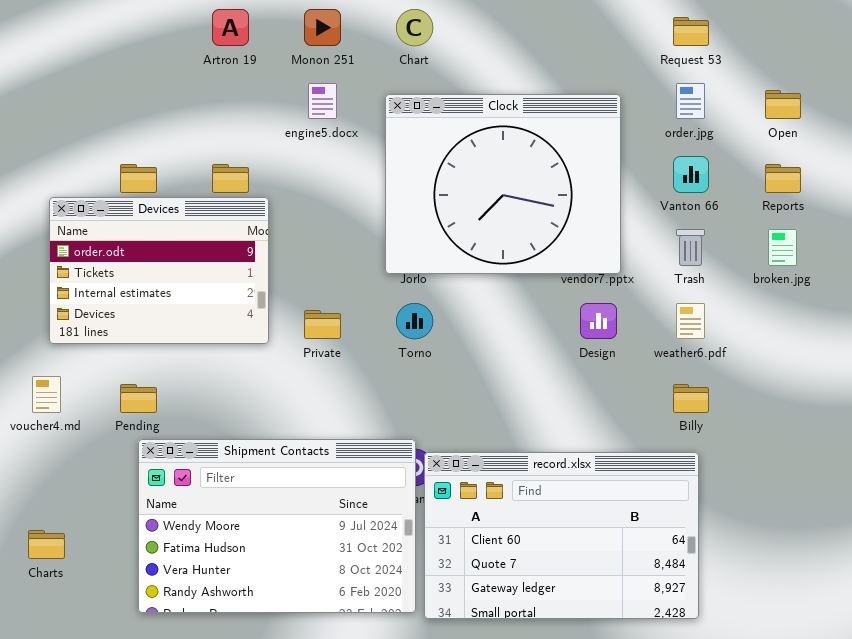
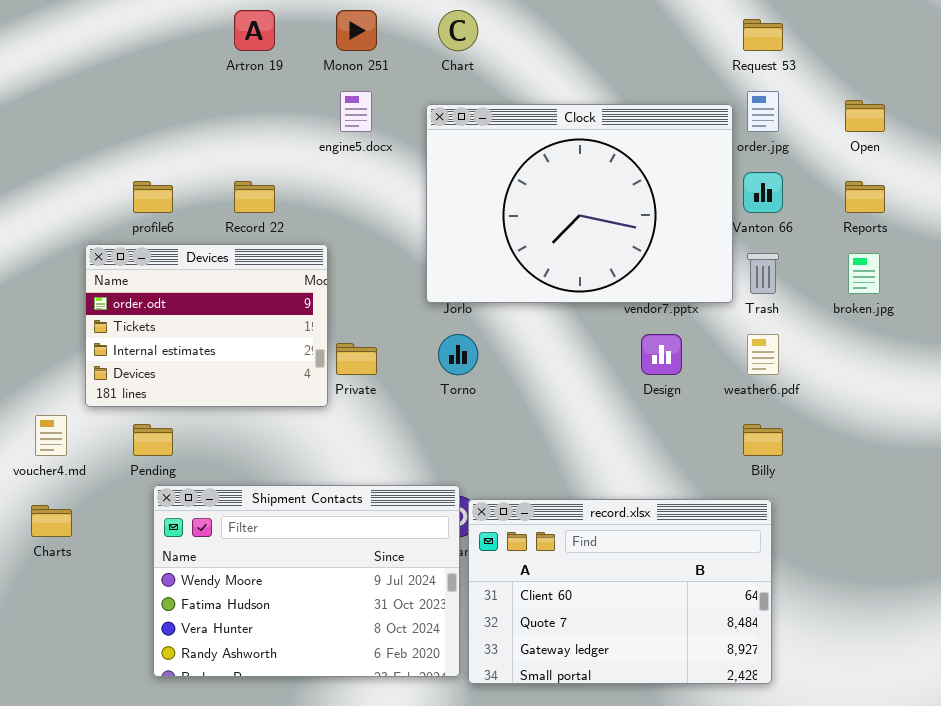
Clock: [385,94,621,274] -> [426,104,733,303], resized
Devices: [49,197,269,344] -> [85,244,328,407], moved
Charts: [28,530,65,559] -> [31,505,72,537], moved

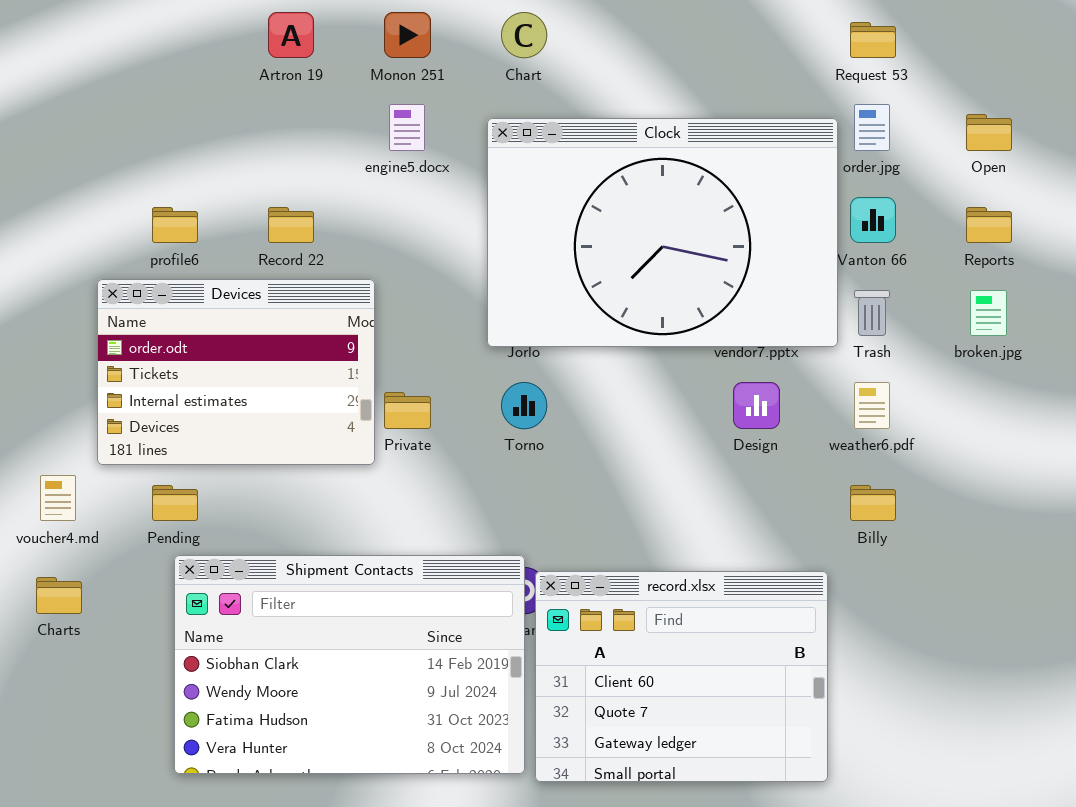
Shipment Contacts: [153,485,460,677] -> [174,555,525,774], scrolled up 1 row
record.xlsx: [468,499,772,684] -> [535,571,828,782], resized

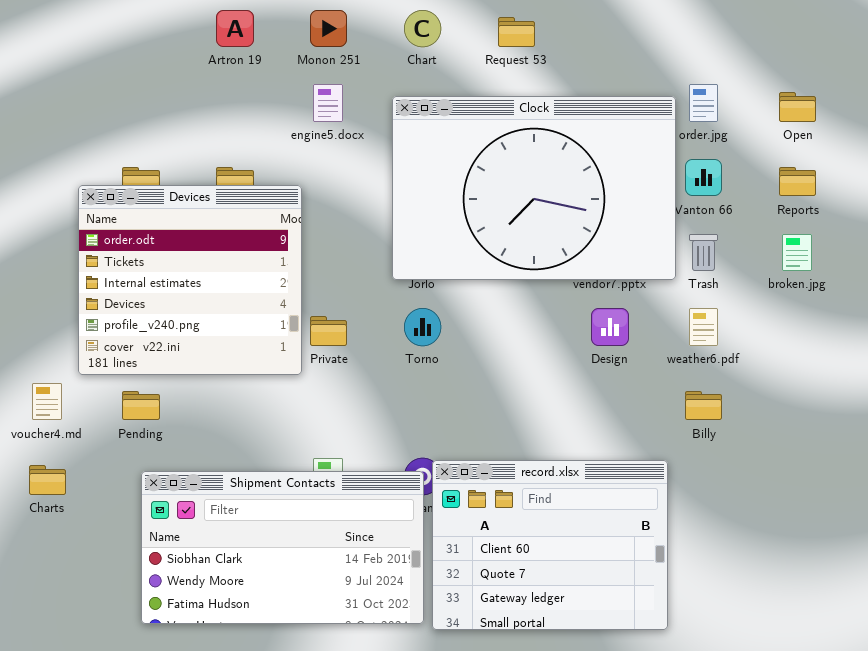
Request 53: [850,22,896,58] -> [498,17,535,47], moved
Devices: [97,279,375,465] -> [78,185,302,375], resized
Shipment Contacts: [174,555,525,774] -> [141,471,424,624], resized

